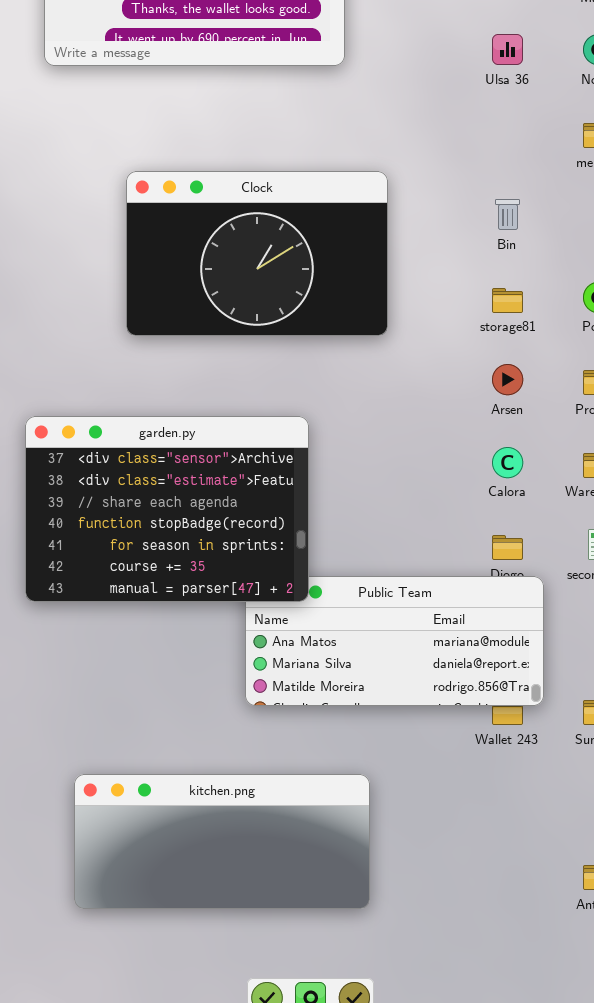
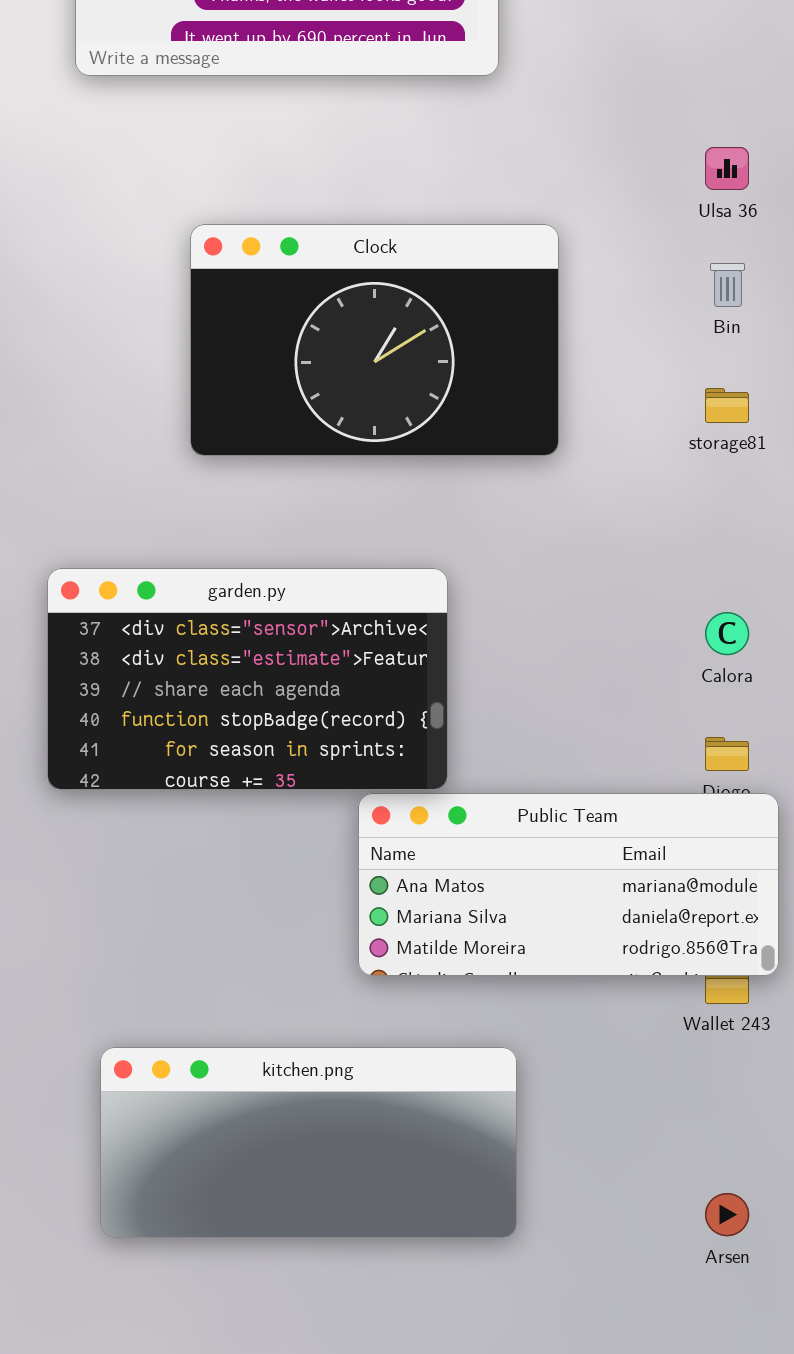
Ulsa 36: [492,34,523,65] -> [705,147,749,190], moved
Arsen: [492,364,523,395] -> [705,1193,749,1236], moved
garden.py: [25,416,309,602] -> [47,568,448,790], resized
kitchen.png: [74,774,370,909] -> [100,1047,517,1238], moved

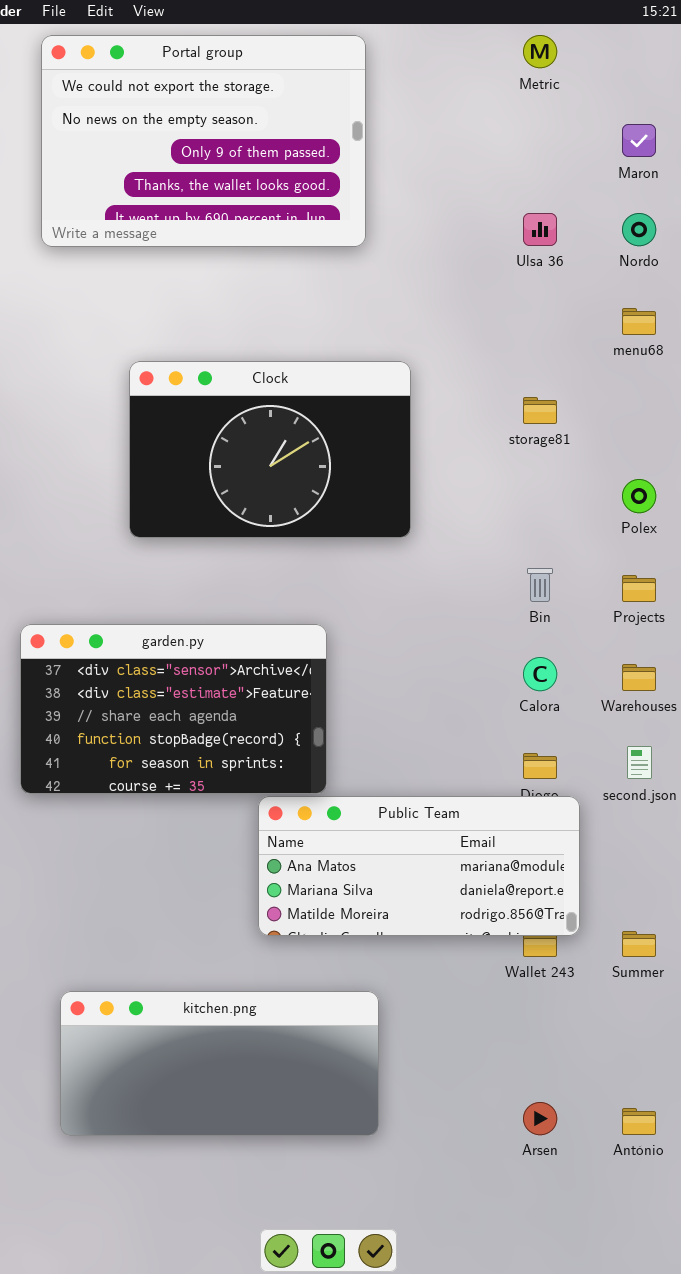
Ulsa 36: [705,147,749,190] -> [523,213,557,246], moved
Bin: [710,263,745,307] -> [527,568,553,602], moved
storage81: [705,388,749,423] -> [523,397,557,424], moved

